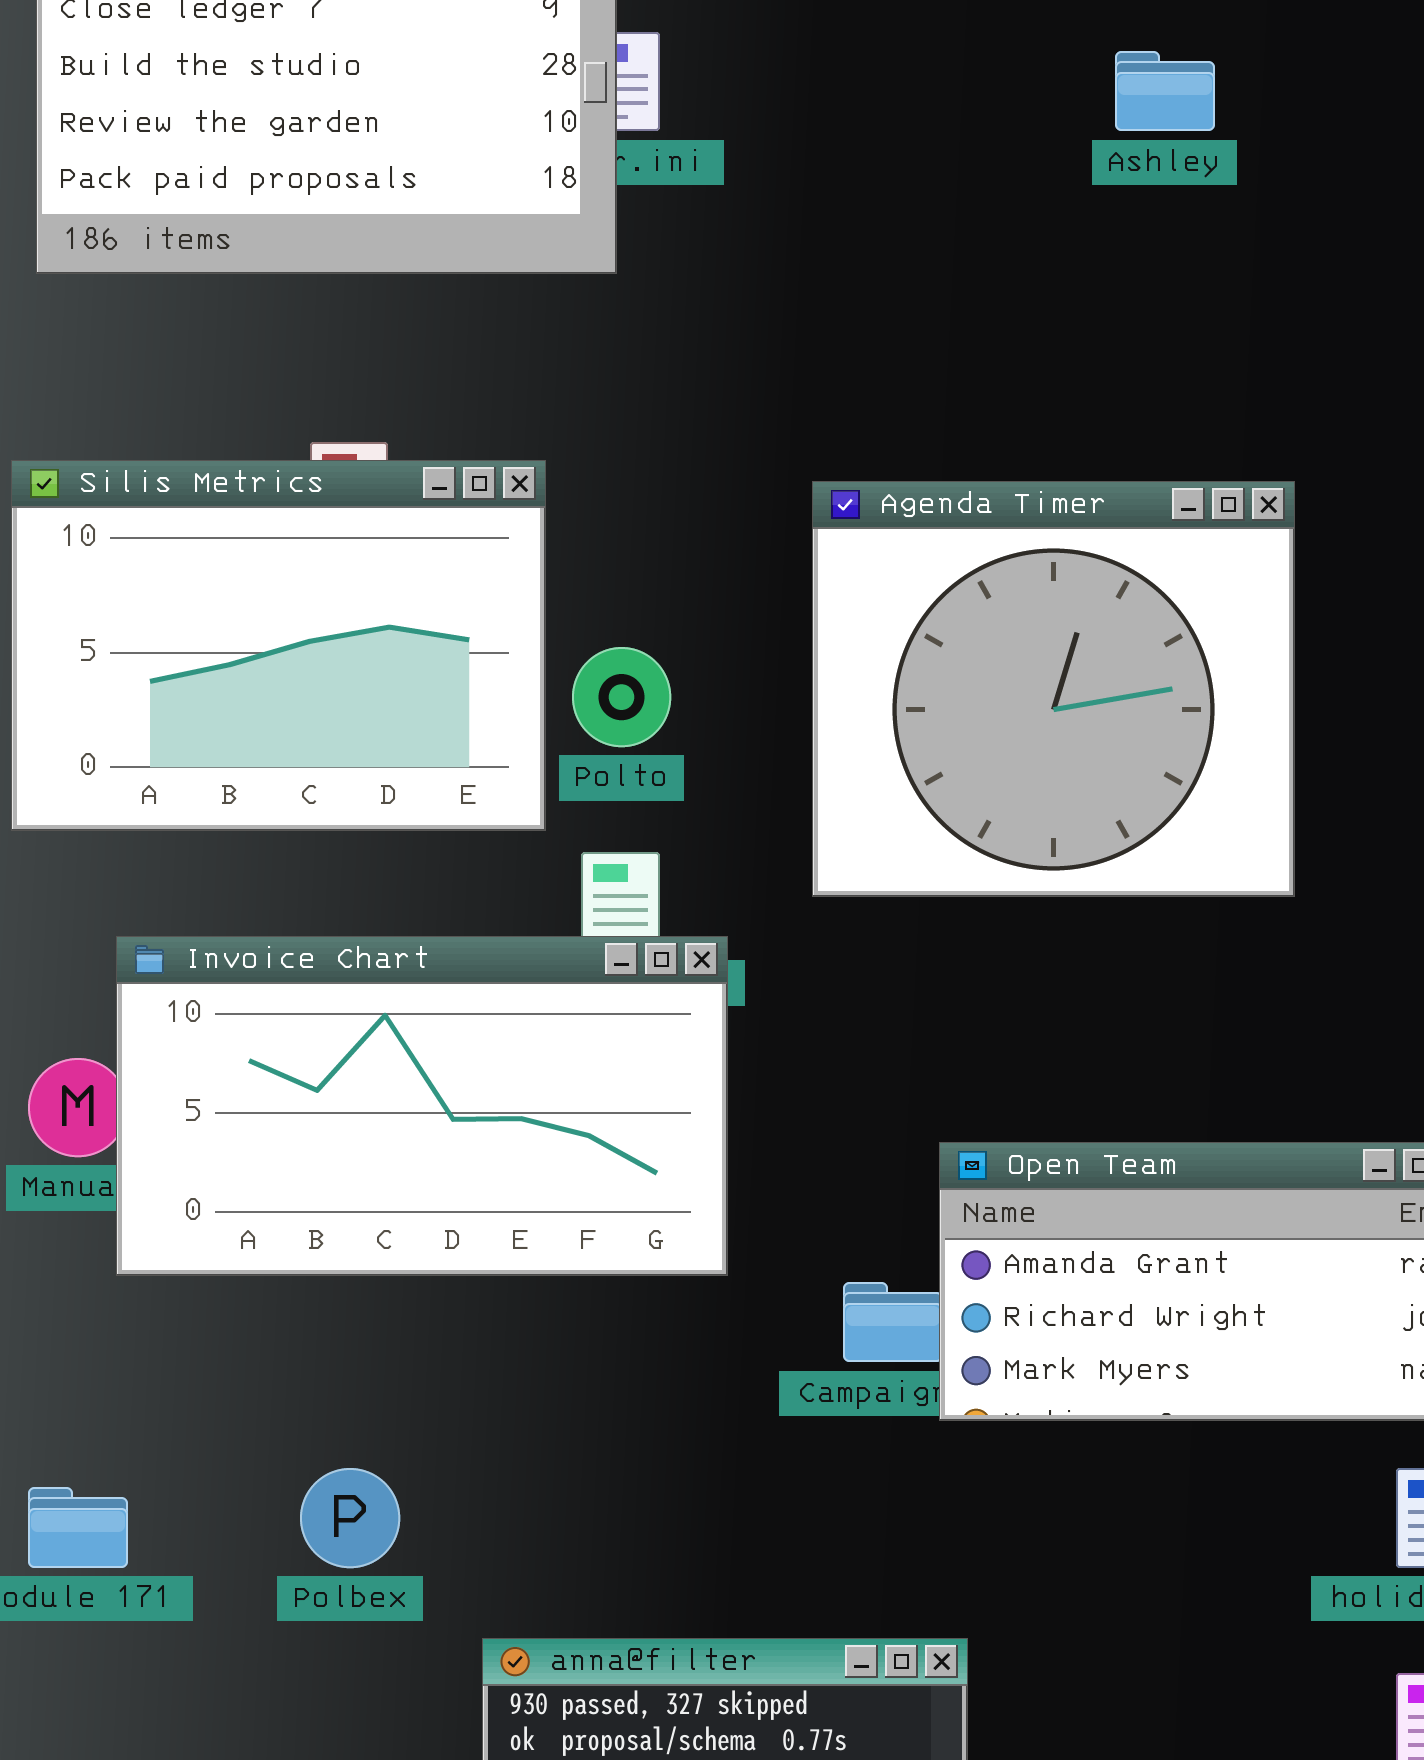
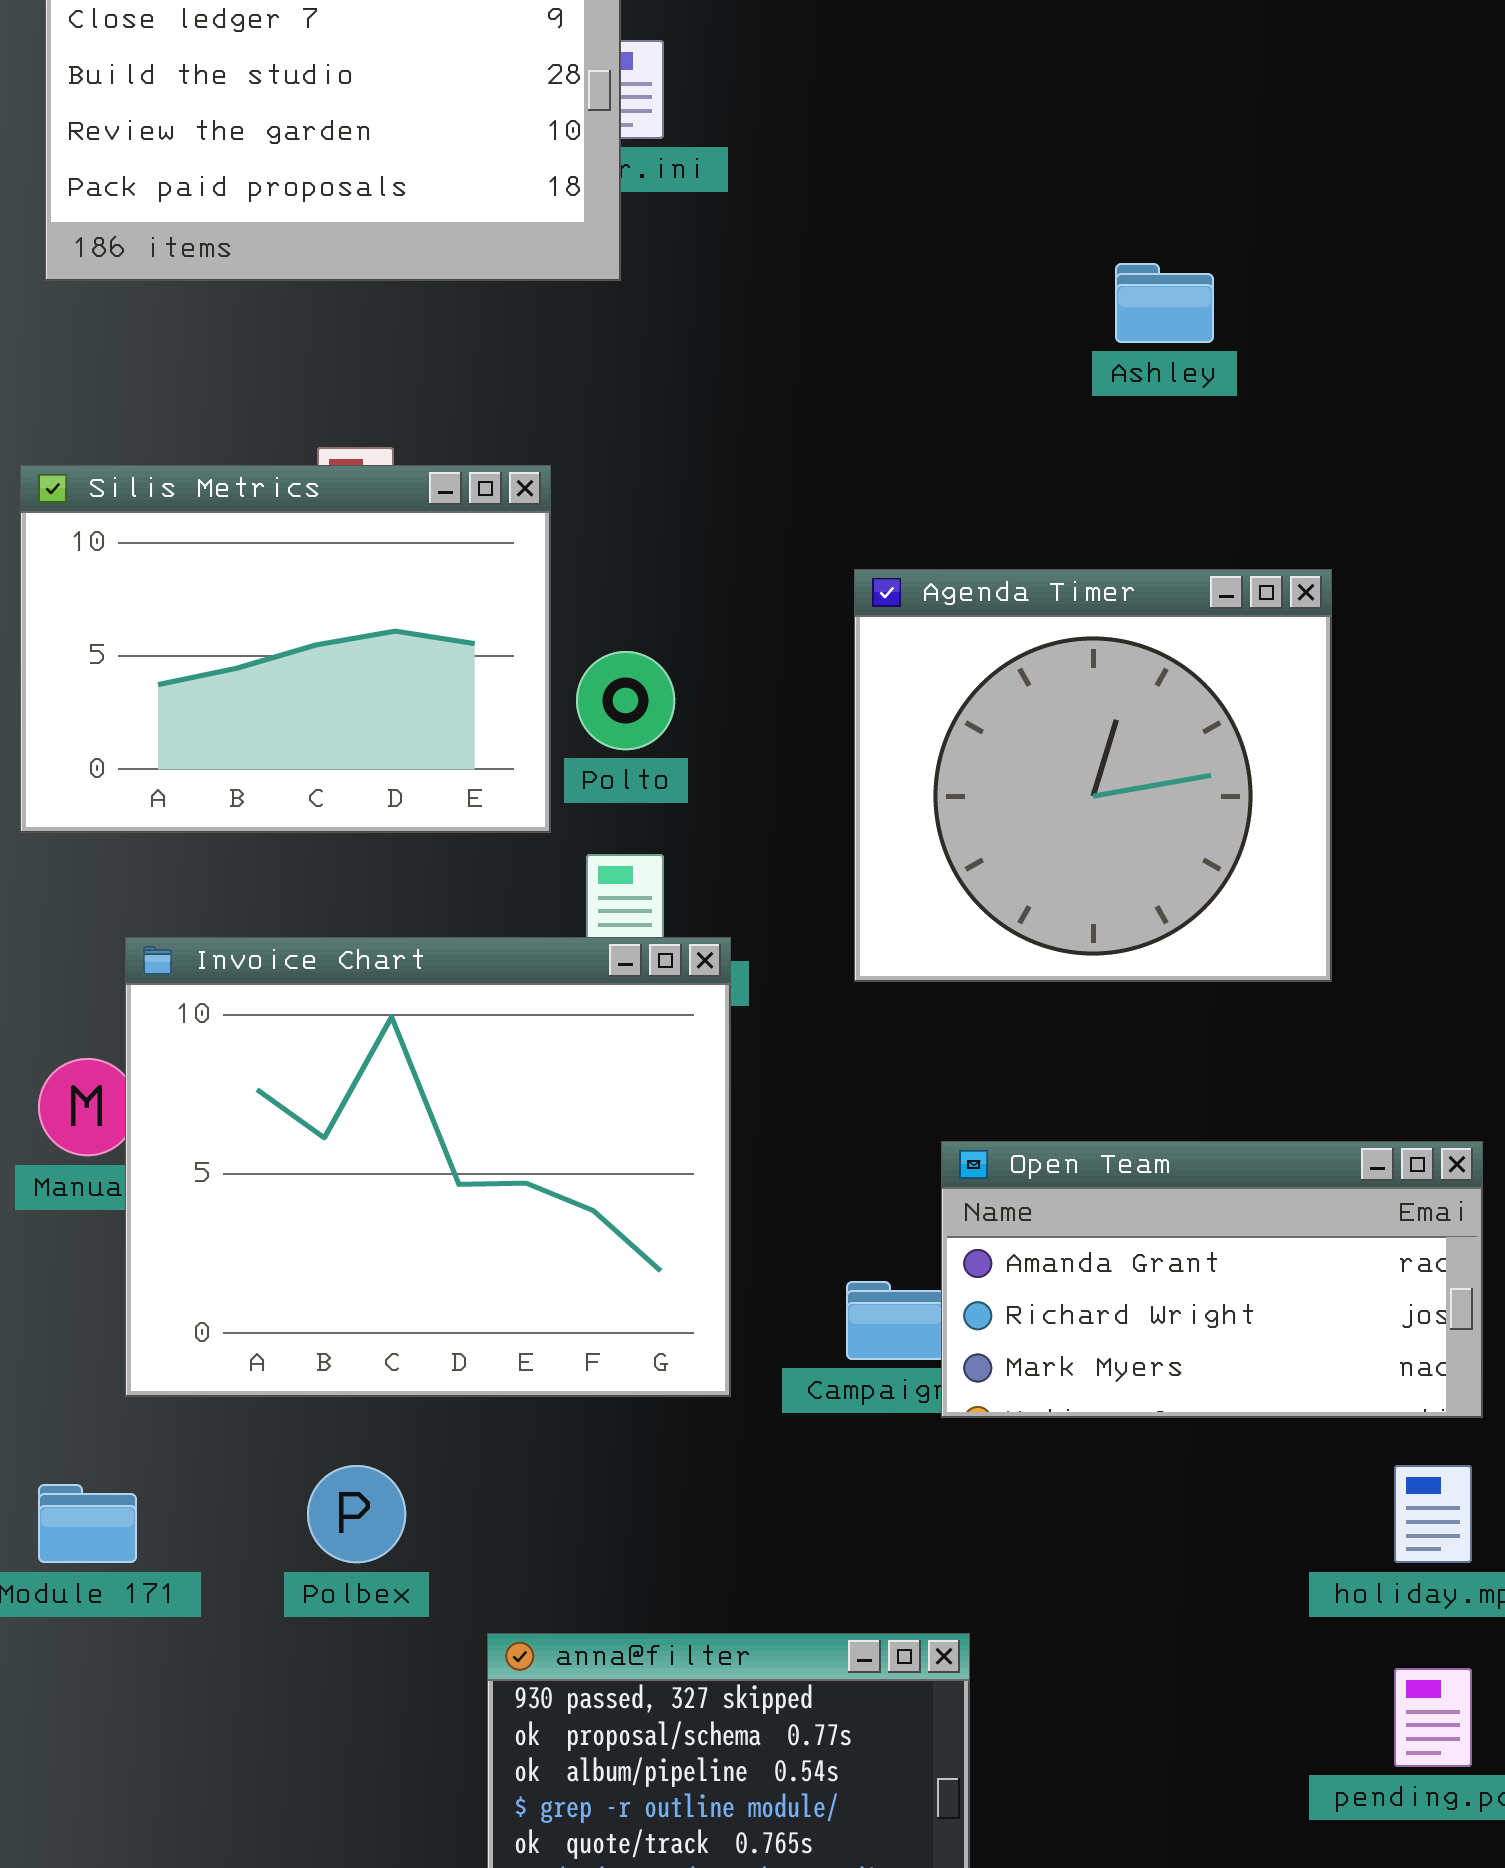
Ashley: [1115,51,1215,131] -> [1115,263,1214,343], moved
Agenda Timer: [812,481,1295,897] -> [854,569,1332,982], moved
Invoice Chart: [116,936,728,1276] -> [125,937,731,1397], resized

